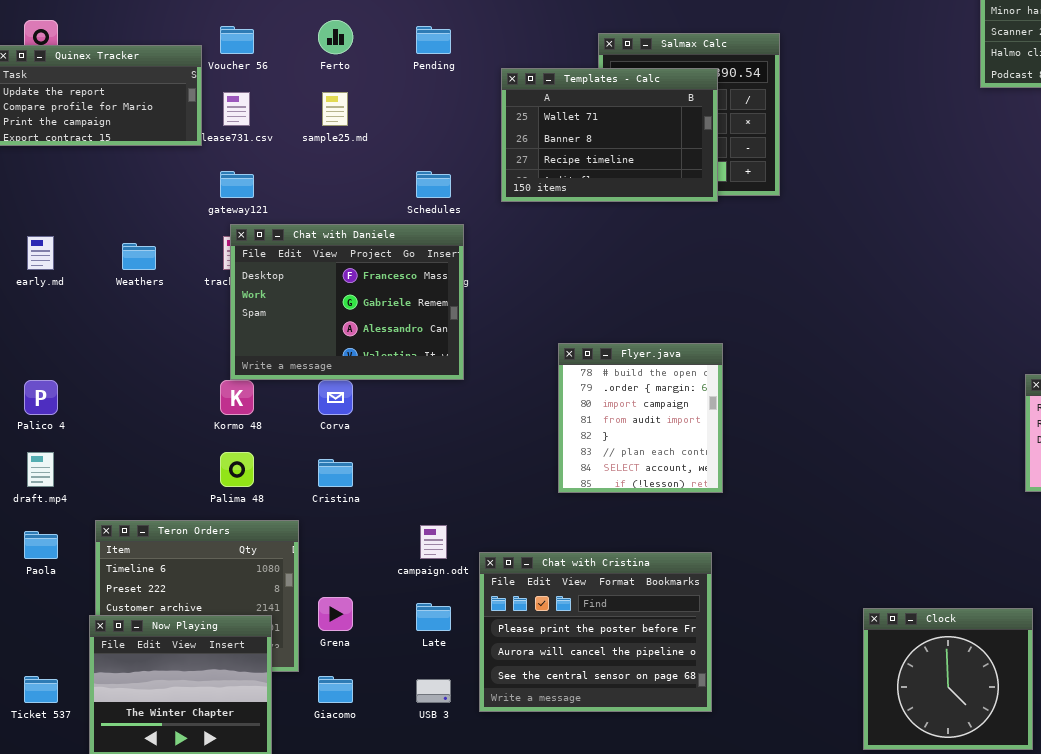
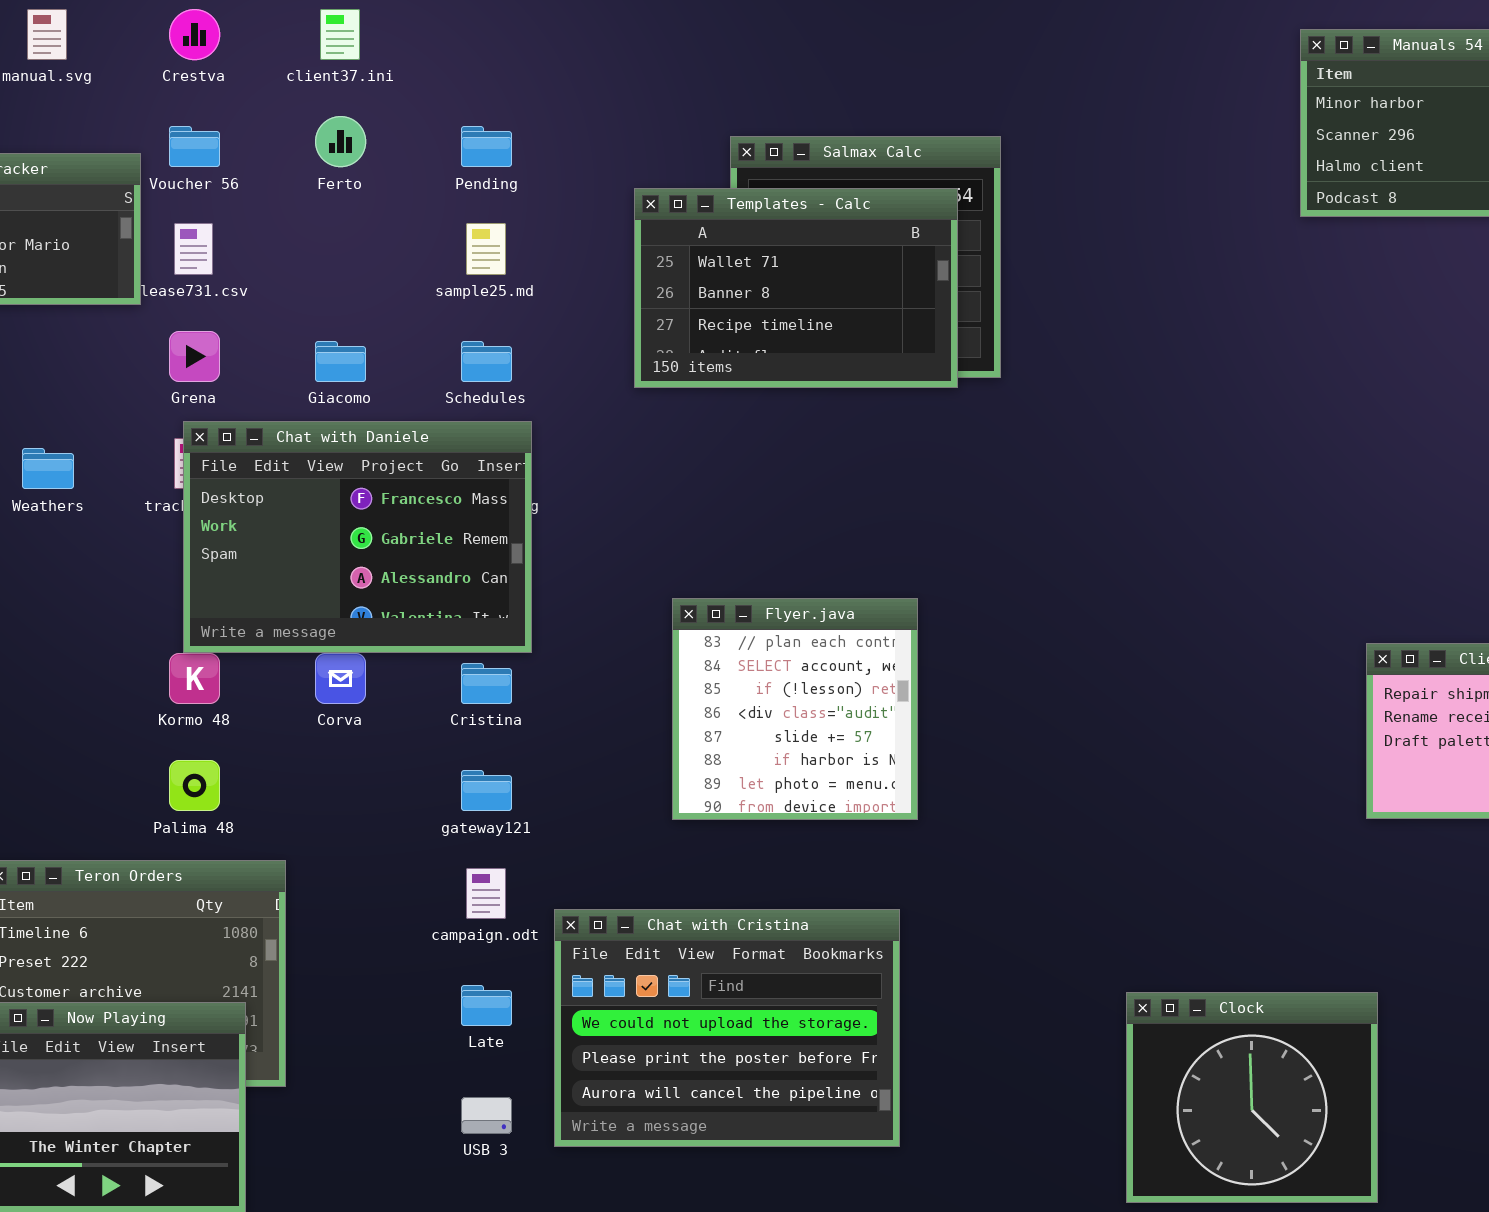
Templates - Calc: [501,68,718,202] -> [634,188,958,388], moved
sample25.md: [322,92,348,126] -> [466,223,506,275], moved
gateway121: [220,171,254,198] -> [461,770,512,811], moved
Flyer.java: [558,343,723,493] -> [672,598,918,820], scrolled down 5 rows
Cristina: [318,459,353,487] -> [461,663,512,704], moved
Chat with Cristina: [479,552,712,712] -> [554,909,900,1147], scrolled up 1 row
Grena: [318,597,353,631] -> [169,331,220,382], moved
Giacomo: [318,676,353,703] -> [315,341,366,382], moved

